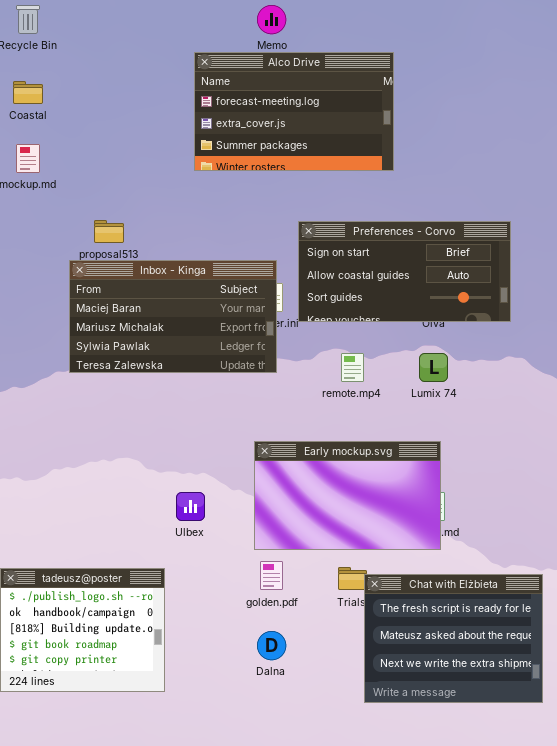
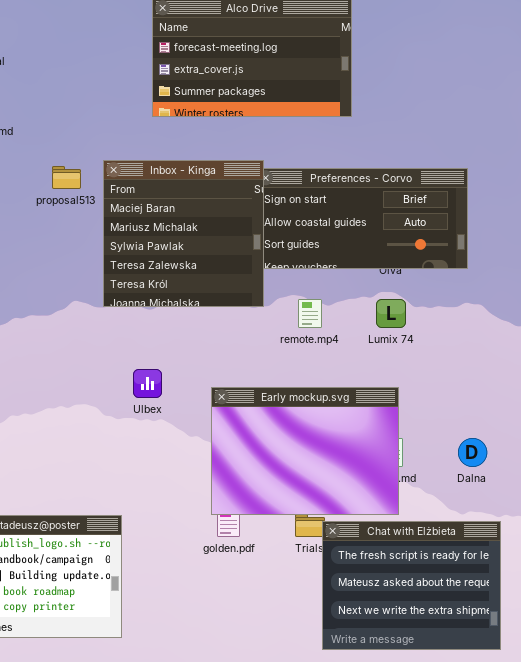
Inbox - Kinga: [69,260,277,373] -> [103,160,264,307], moved, resized
Early mockup.svg: [254,441,441,550] -> [211,387,399,515], resized
Ulbex: [176,492,205,521] -> [133,369,162,398], moved
Dalna: [257,631,286,660] -> [458,438,487,467], moved

